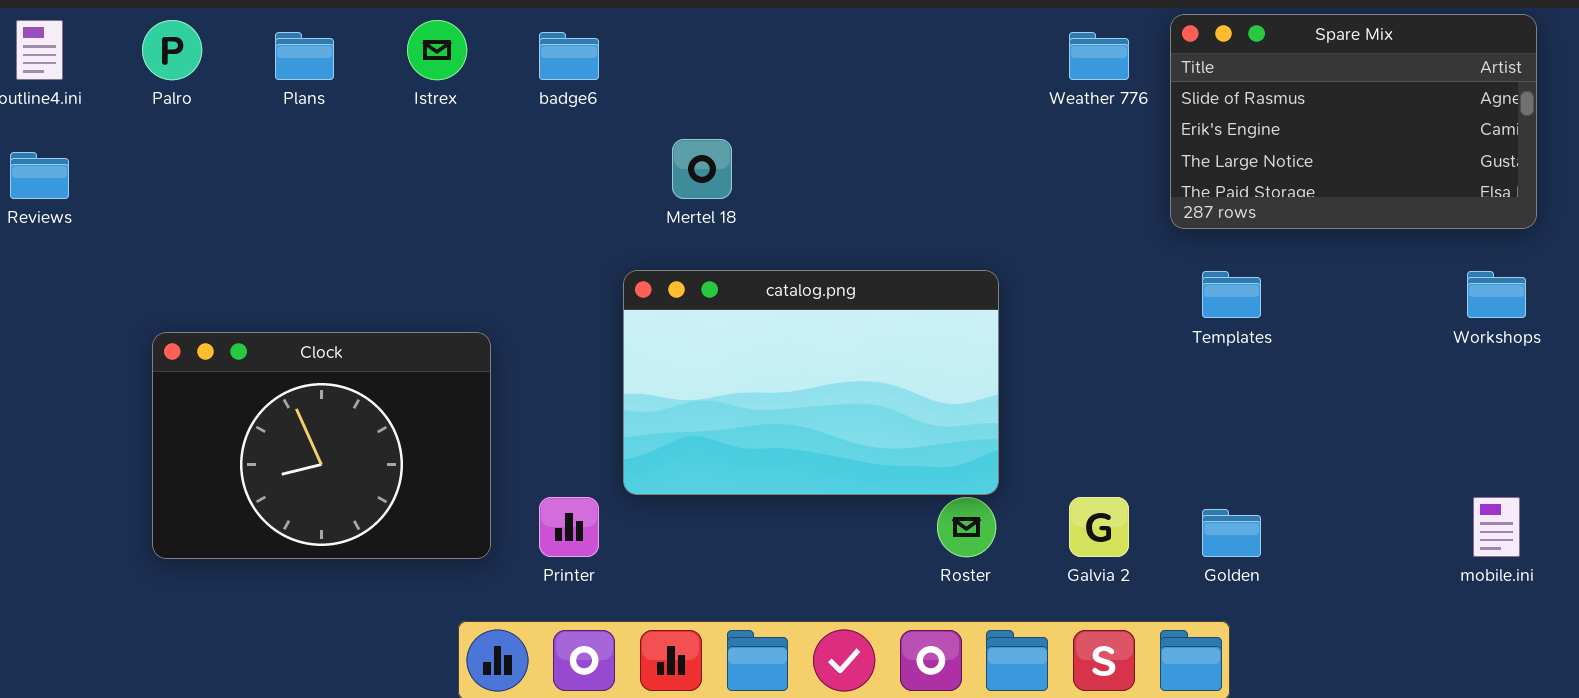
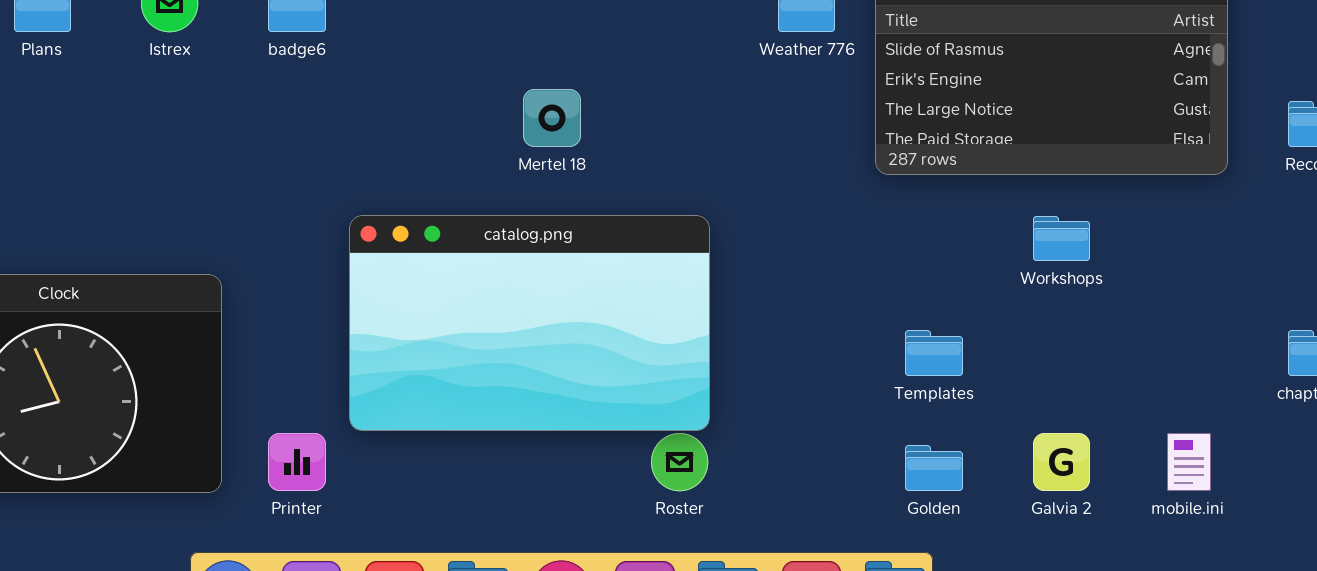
Mertel 18: [672,139,732,199] -> [523,89,581,147], moved
Templates: [1202,271,1261,318] -> [905,330,963,376], moved
Workshops: [1467,271,1526,318] -> [1033,216,1090,261], moved
Galvia 2: [1069,497,1129,557] -> [1033,433,1090,491], moved

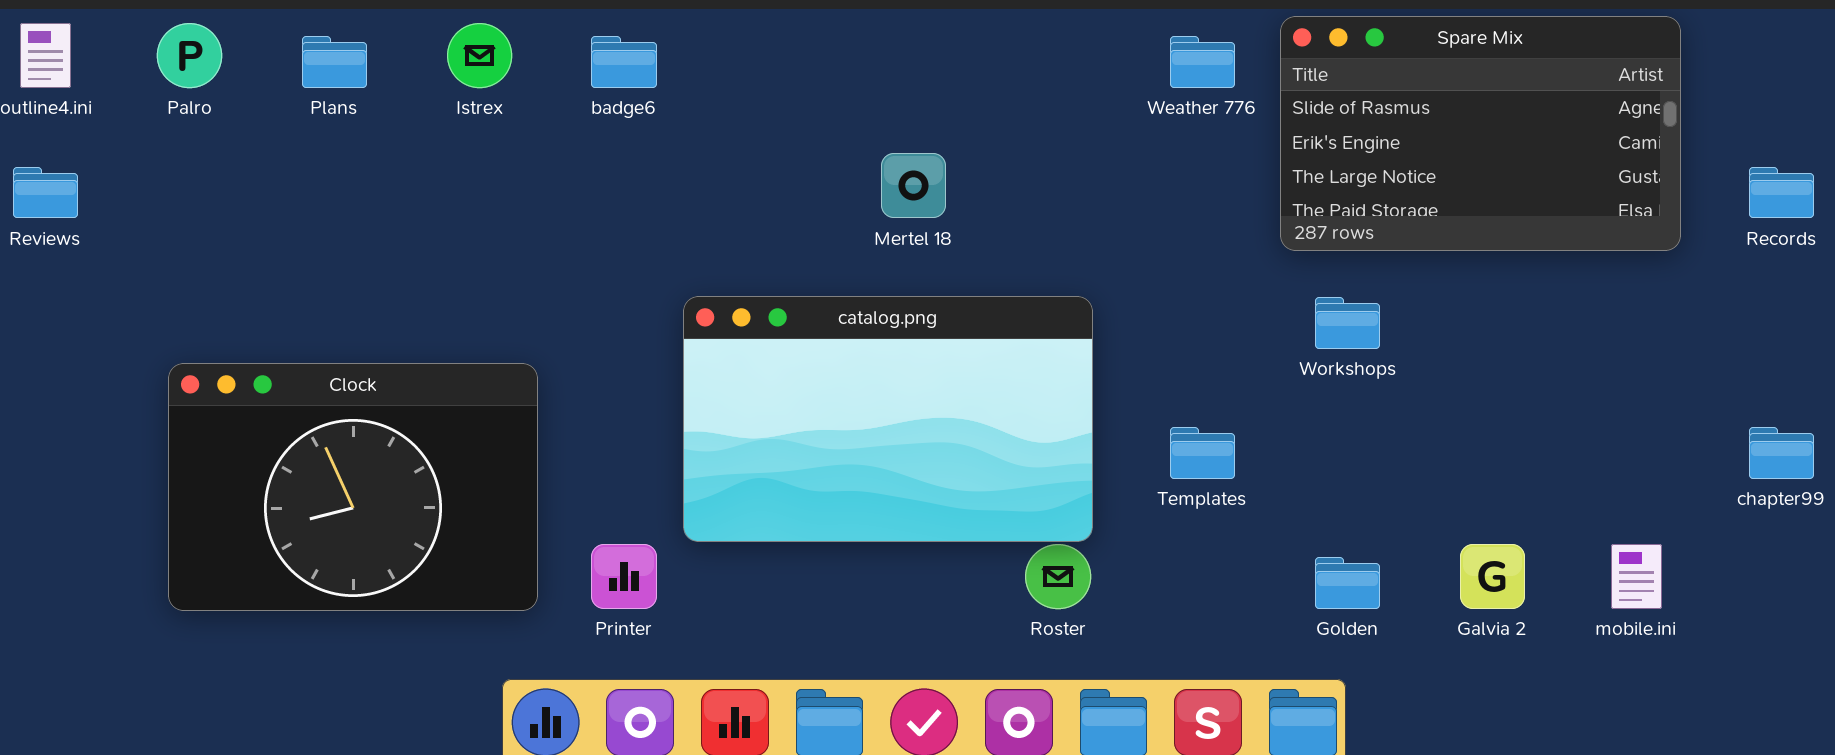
Workshops: [1033,216,1090,261] -> [1315,297,1380,349], moved
Templates: [905,330,963,376] -> [1170,427,1235,479], moved

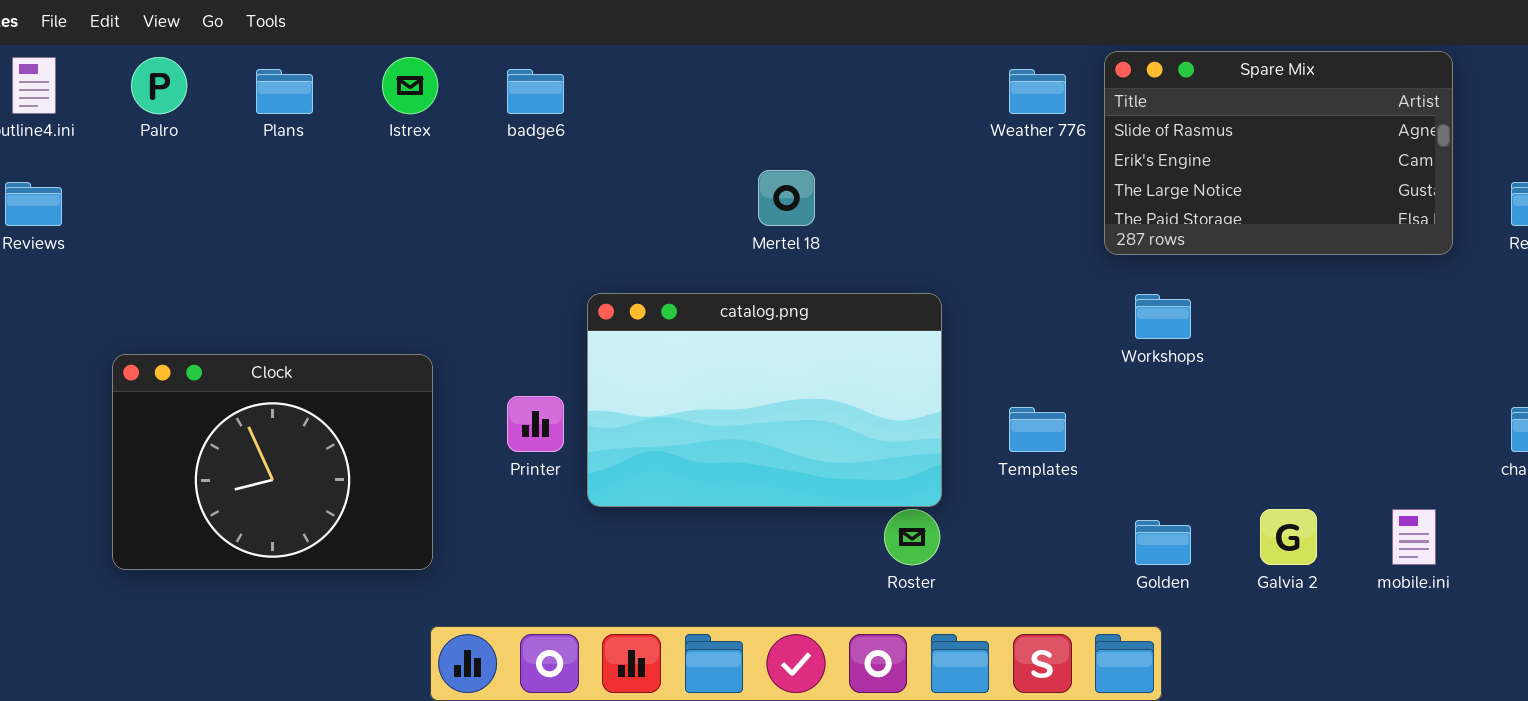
Clock: [168,363,538,611] -> [112,354,433,570], moved
Printer: [591,544,657,609] -> [507,396,564,452], moved

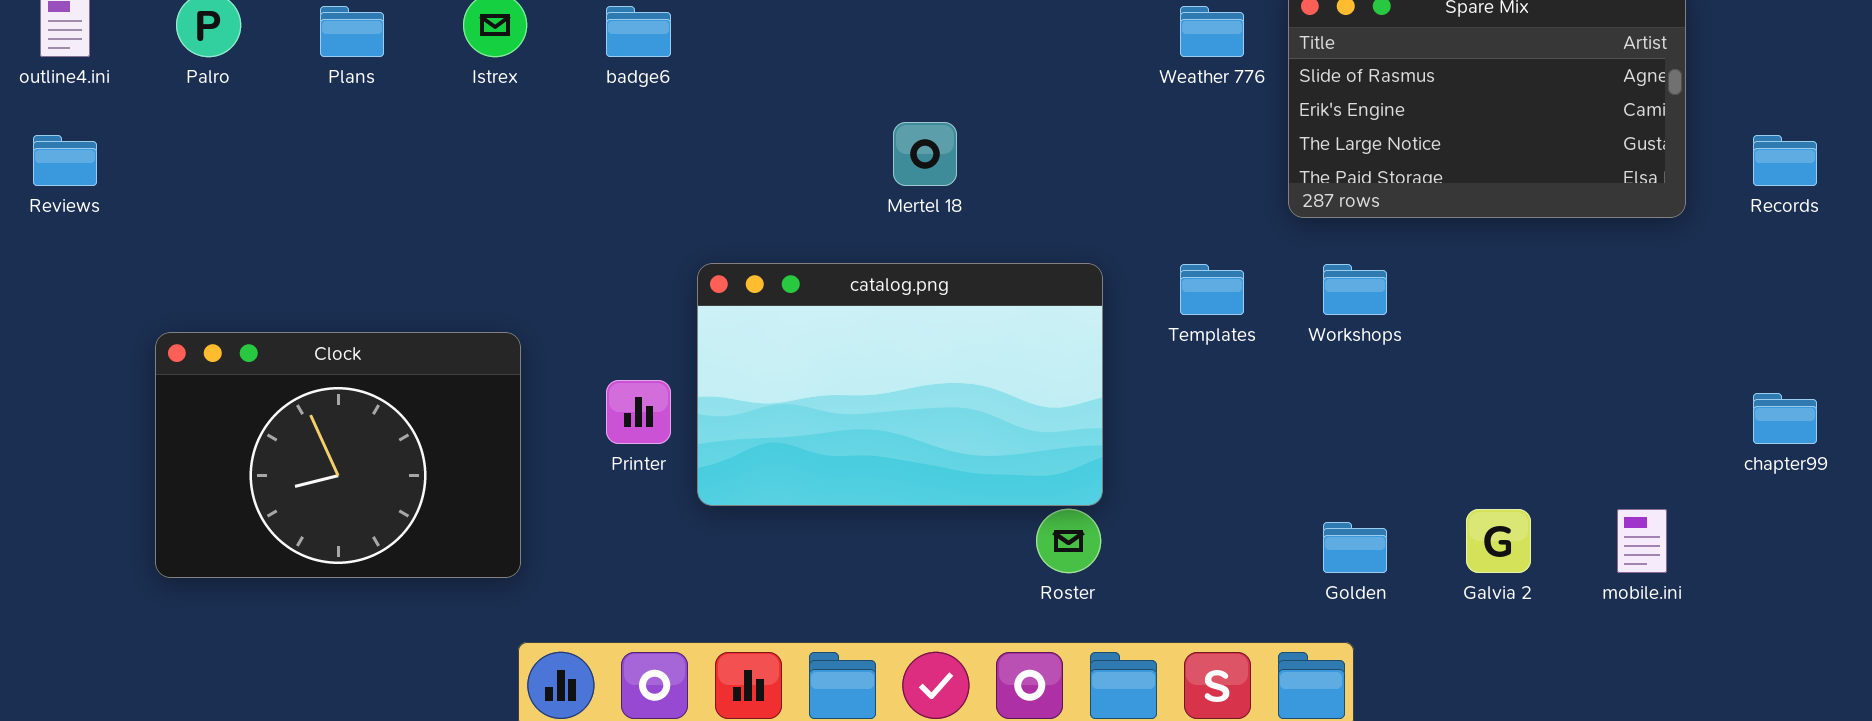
Templates: [1009,407,1066,452] -> [1180,264,1244,315], moved

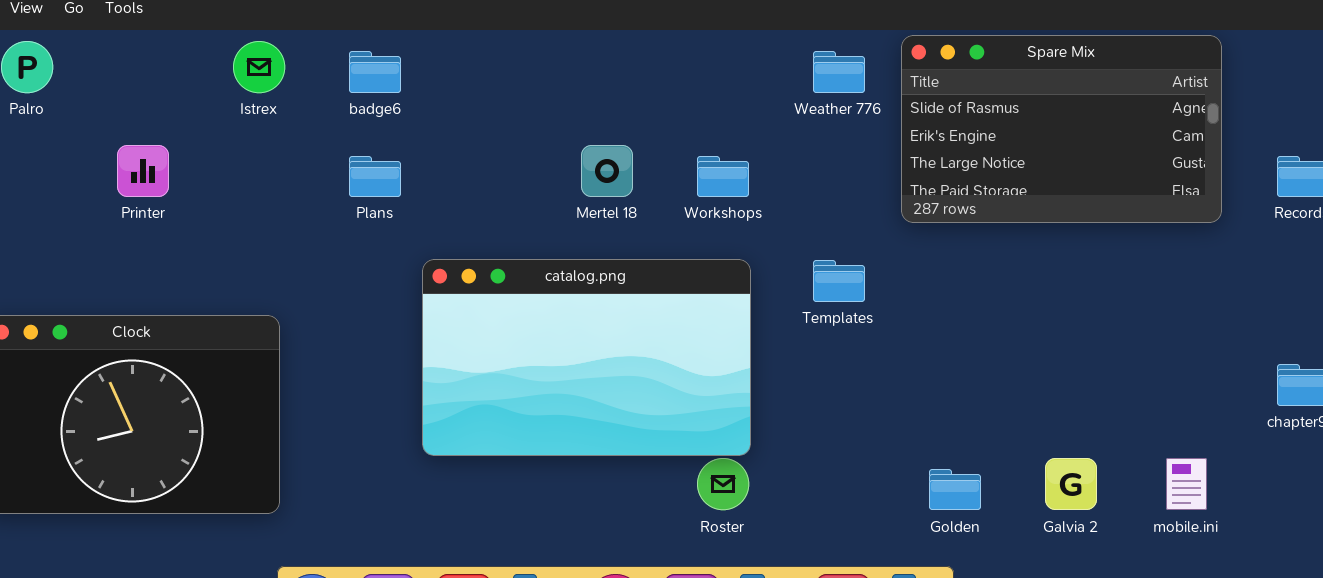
Plans: [320,6,384,57] -> [349,156,401,197], moved
Workshops: [1323,264,1387,315] -> [697,156,749,197], moved
Printer: [606,380,671,444] -> [117,145,169,197], moved

